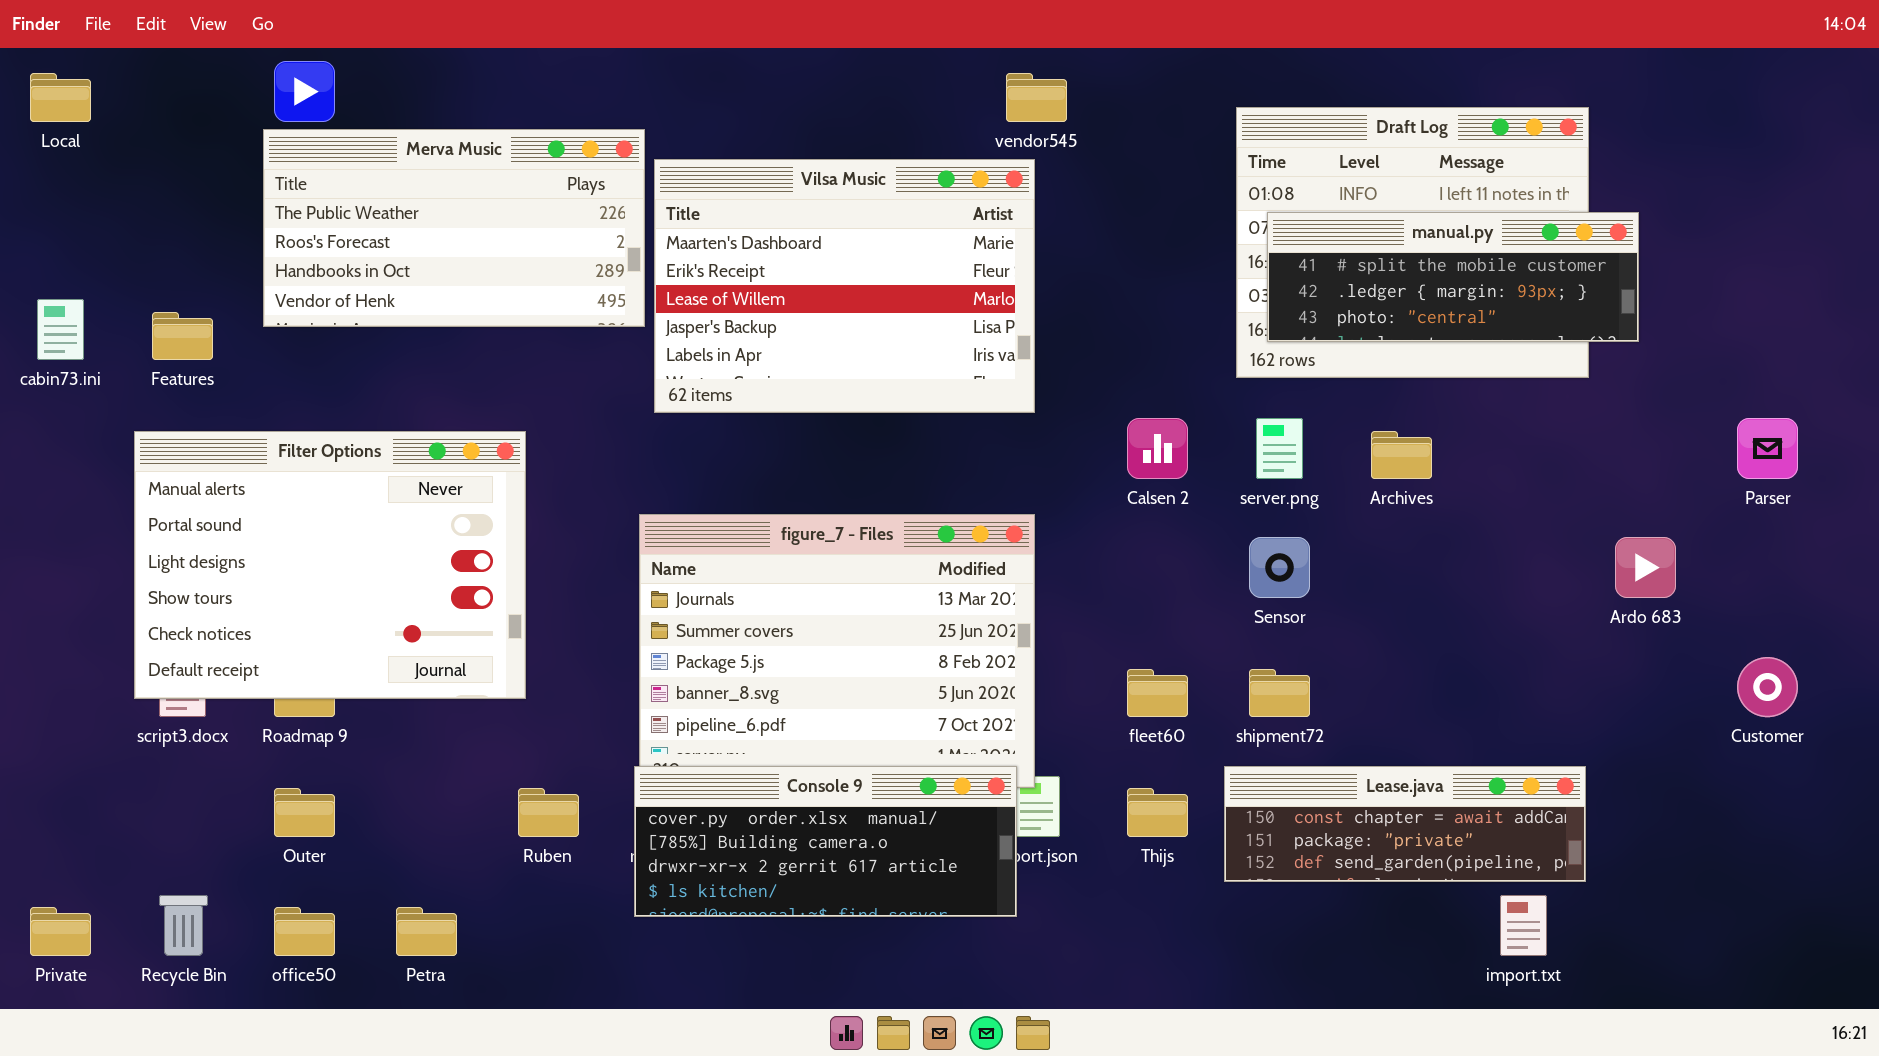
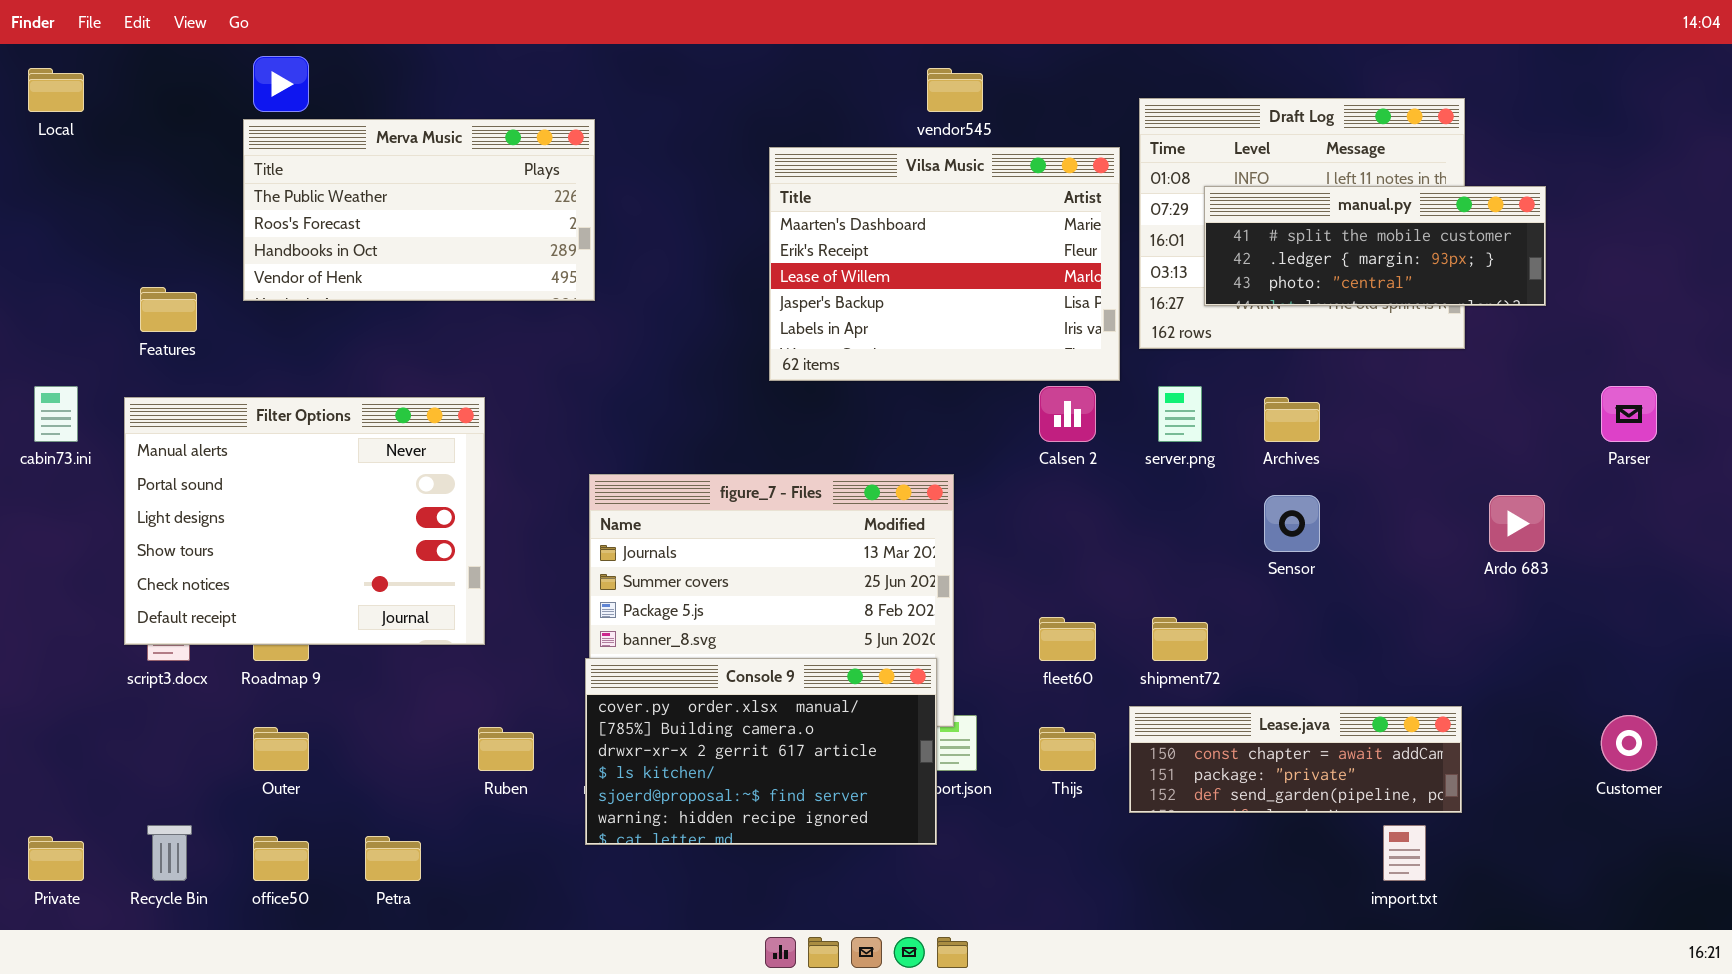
Vilsa Music: [654,159,1035,413] -> [769,147,1120,381], moved
manual.py: [1267,212,1639,342] -> [1204,186,1546,306], moved
cabin73.ini: [37,299,84,360] -> [34,386,78,442], moved
Sensor: [1249,537,1310,598] -> [1264,495,1320,552], moved
Customer: [1737,657,1798,717] -> [1601,715,1657,771], moved
Console 9: [634,766,1017,917] -> [585,658,937,845], resized

